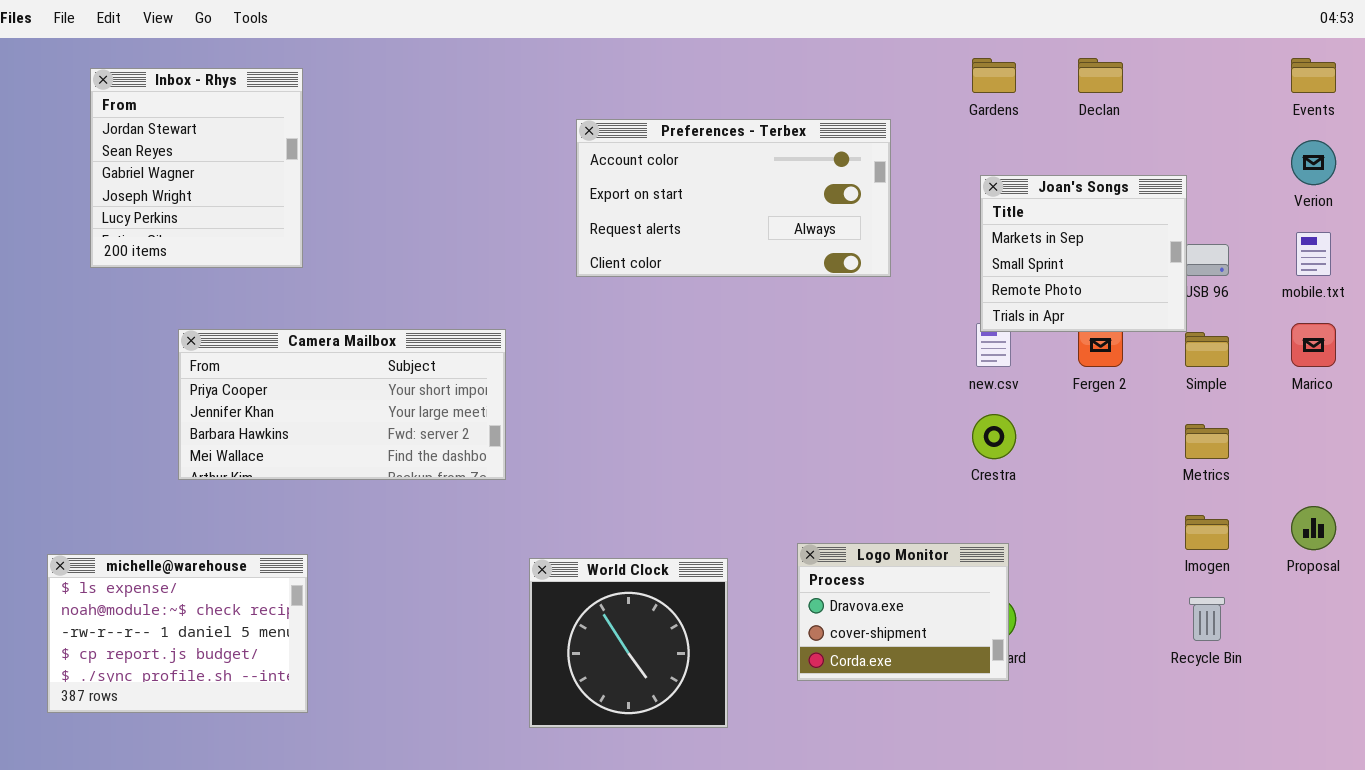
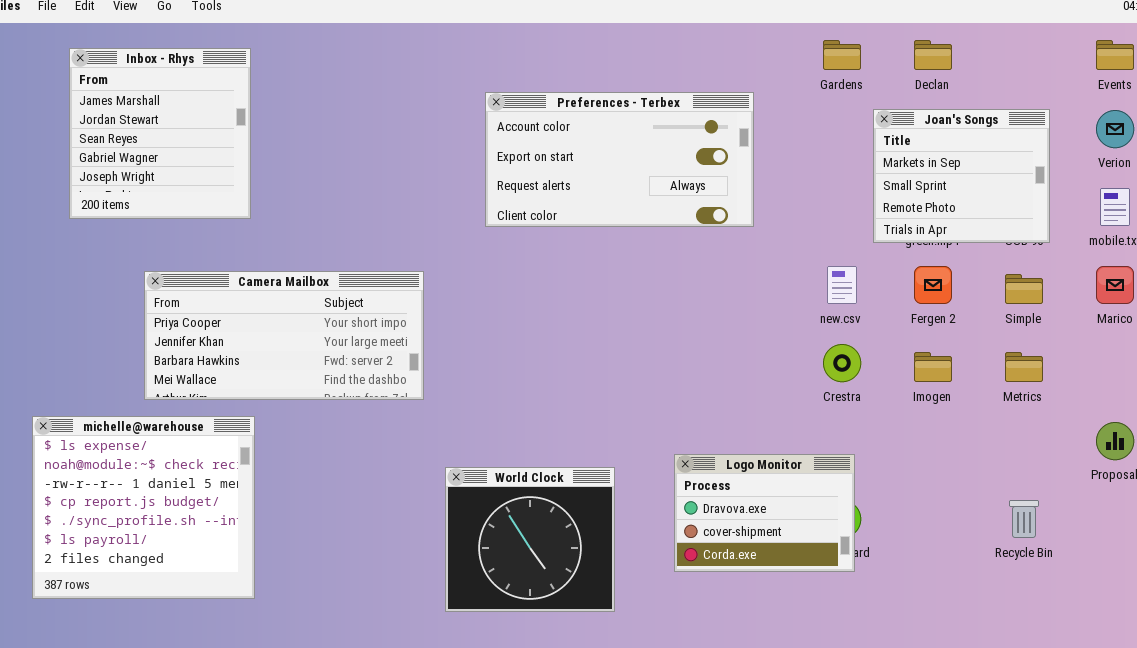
Inbox - Rhys: [90,68,303,268] -> [69,48,251,219], scrolled up 1 row
Joan's Songs: [980,175,1187,332] -> [873,109,1050,243], moved
Imogen: [1185,515,1229,550] -> [914,352,952,382], moved
michelle@warehouse: [47,554,308,713] -> [32,416,255,599], resized

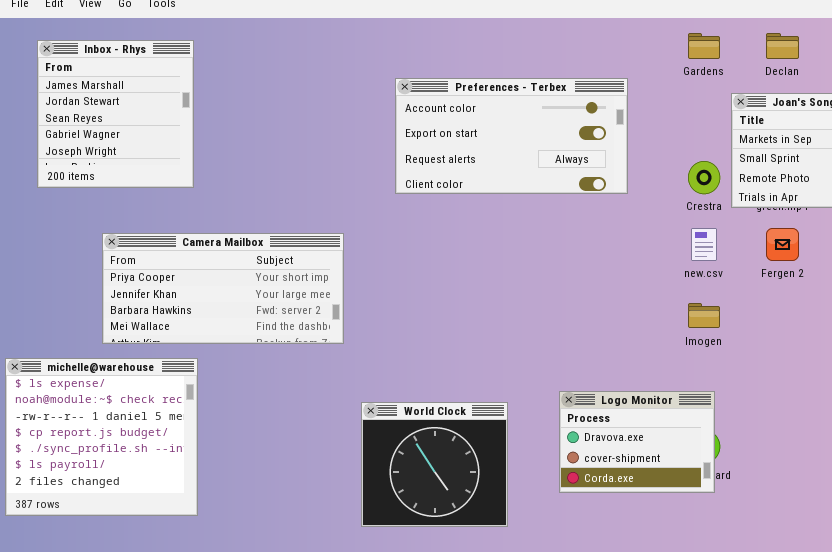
Crestra: [823,344,861,382] -> [688,161,720,194], moved
Imogen: [914,352,952,382] -> [688,303,720,328], moved

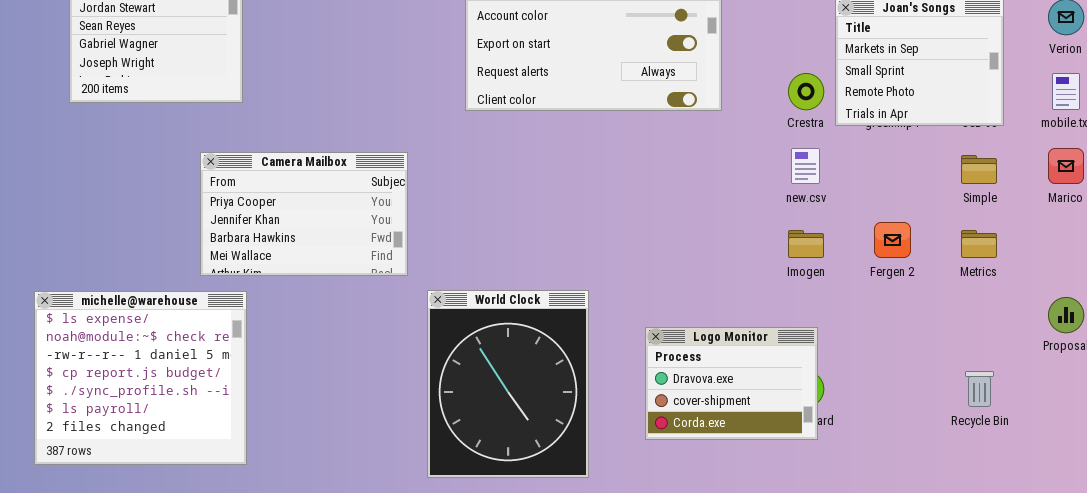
Fergen 2: [766,228,799,261] -> [874,222,911,258], moved
Camera Mailbox: [102,233,344,344] -> [200,152,408,276], resized
World Clock: [361,402,508,527] -> [427,290,589,478], resized

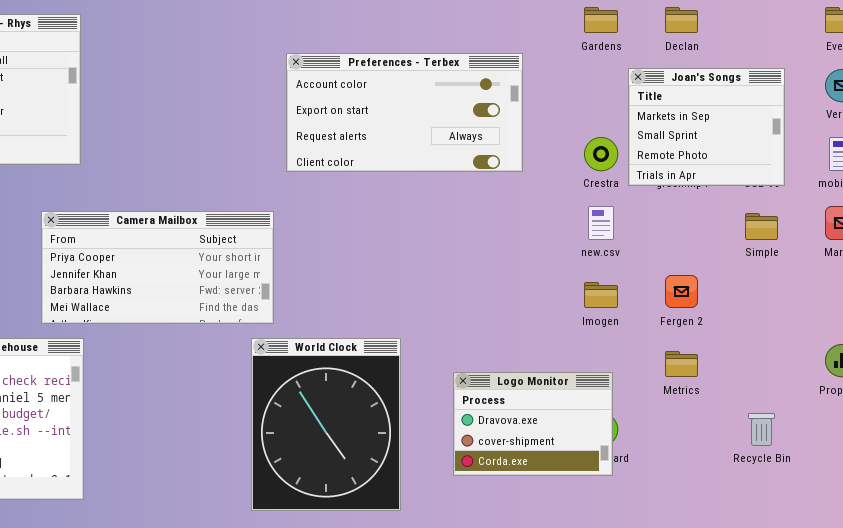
Camera Mailbox: [200,152,408,276] -> [41,211,274,324], resized
Metrics: [961,230,997,258] -> [665,351,698,377], moved

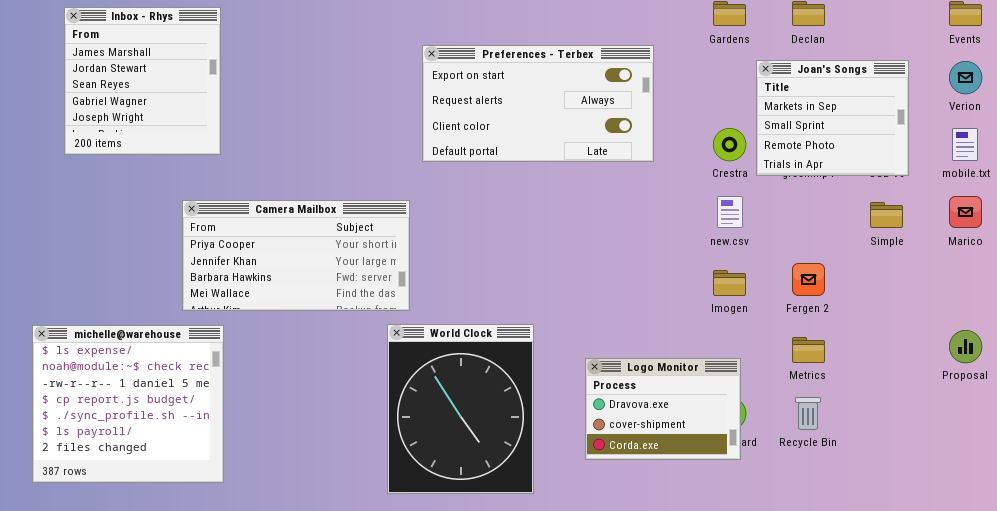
Preferences - Terbex: [286,53,523,172] -> [422,45,654,162], scrolled down 1 row
Recycle Bin: [748,413,775,446] -> [795,397,821,430], moved

